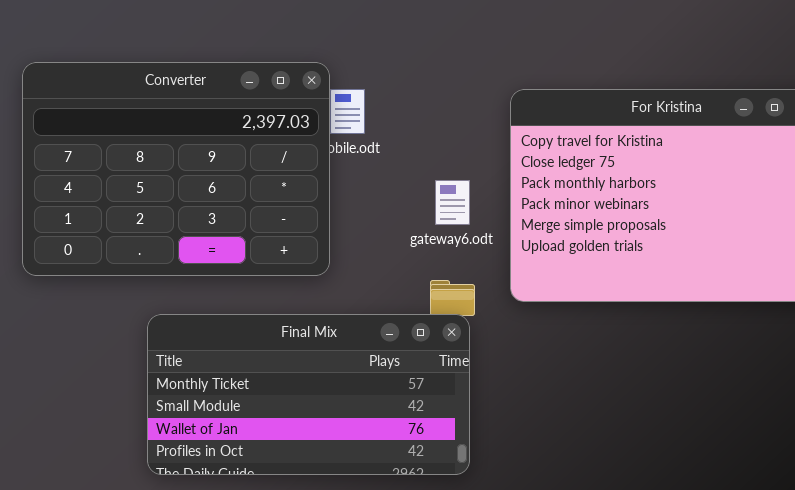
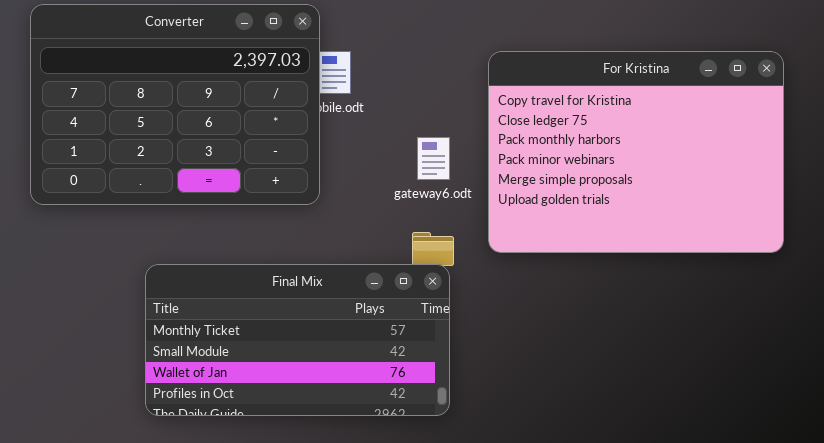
Converter: [22,62,330,276] -> [30,4,320,205], moved

